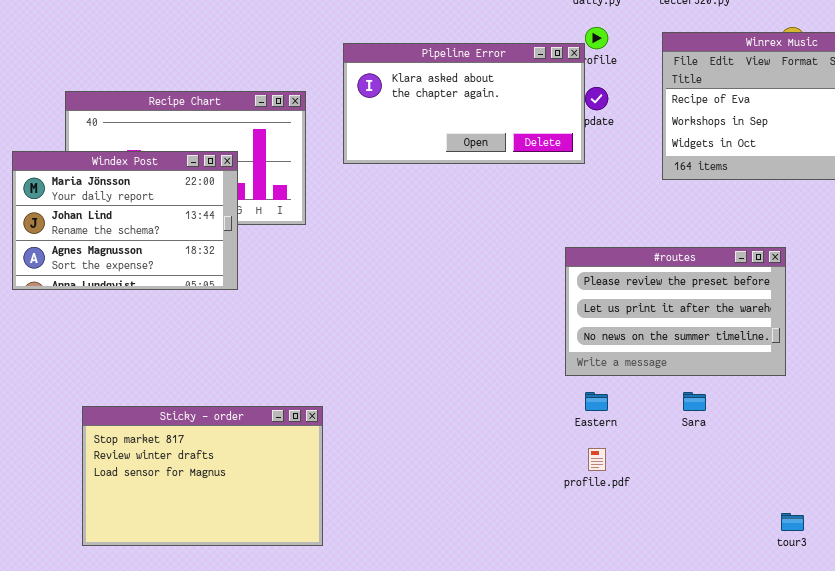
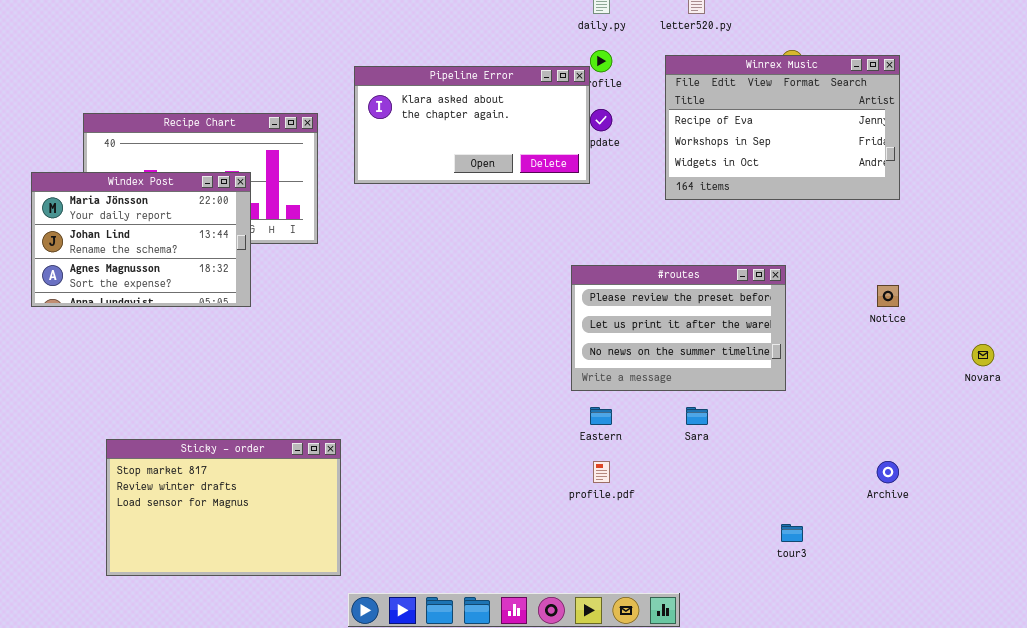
Sticky - order: [82,406,323,546] -> [106,439,341,576], moved

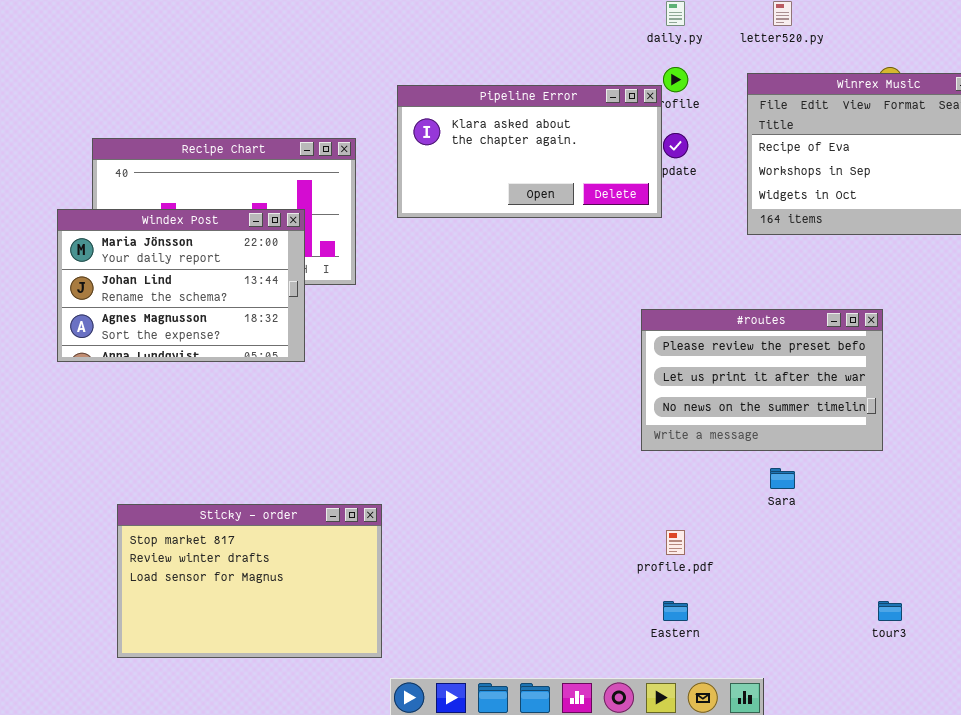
Windex Post: [31,172,251,307] -> [57,209,305,362], moved
Eastern: [590,407,612,425] -> [663,601,688,621], moved

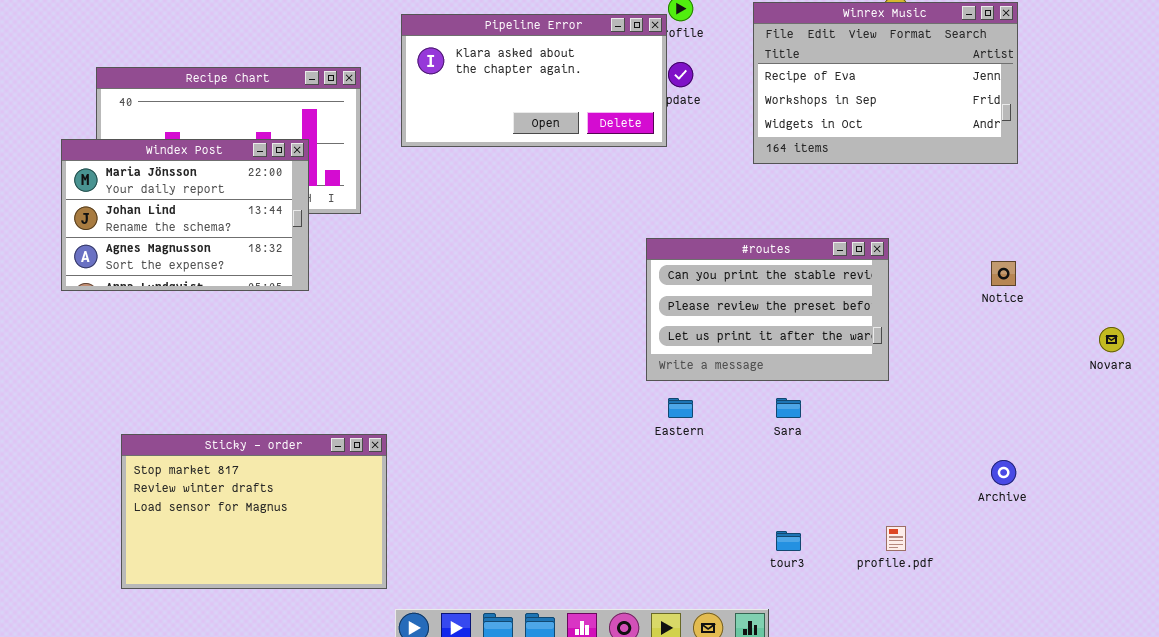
#routes: [641,309,883,451] -> [646,238,889,381], scrolled up 1 row
profile.pdf: [666,530,685,555] -> [886,526,906,551], moved
Eastern: [663,601,688,621] -> [668,398,693,418], moved
tour3: [878,601,902,621] -> [776,531,801,551], moved

